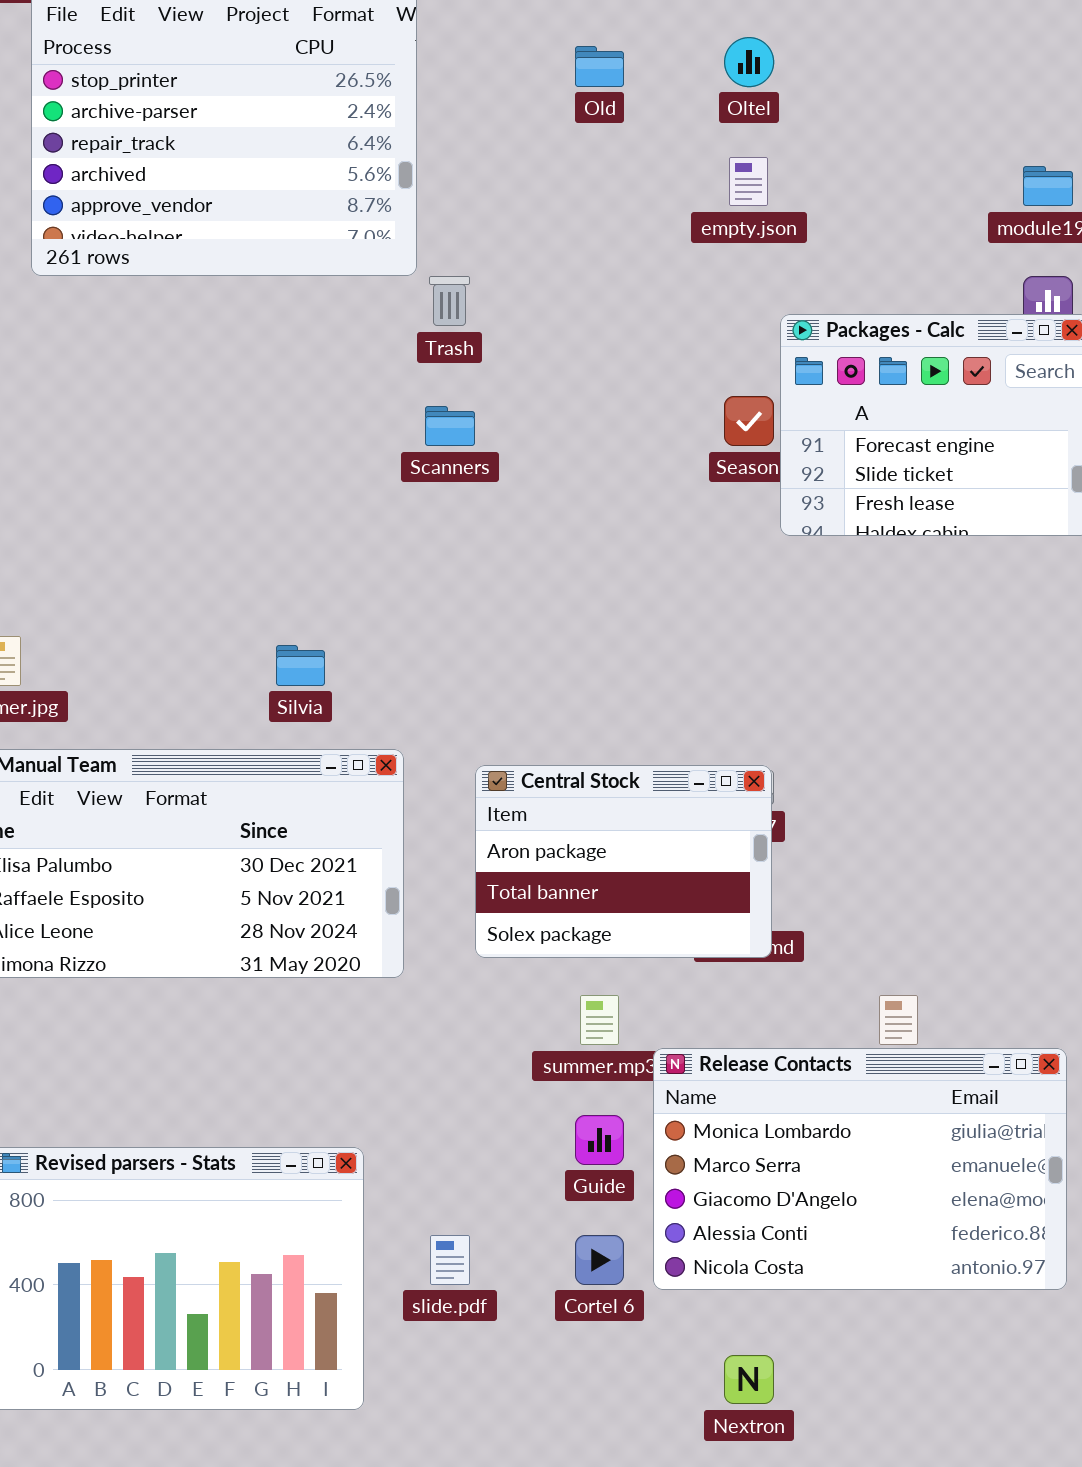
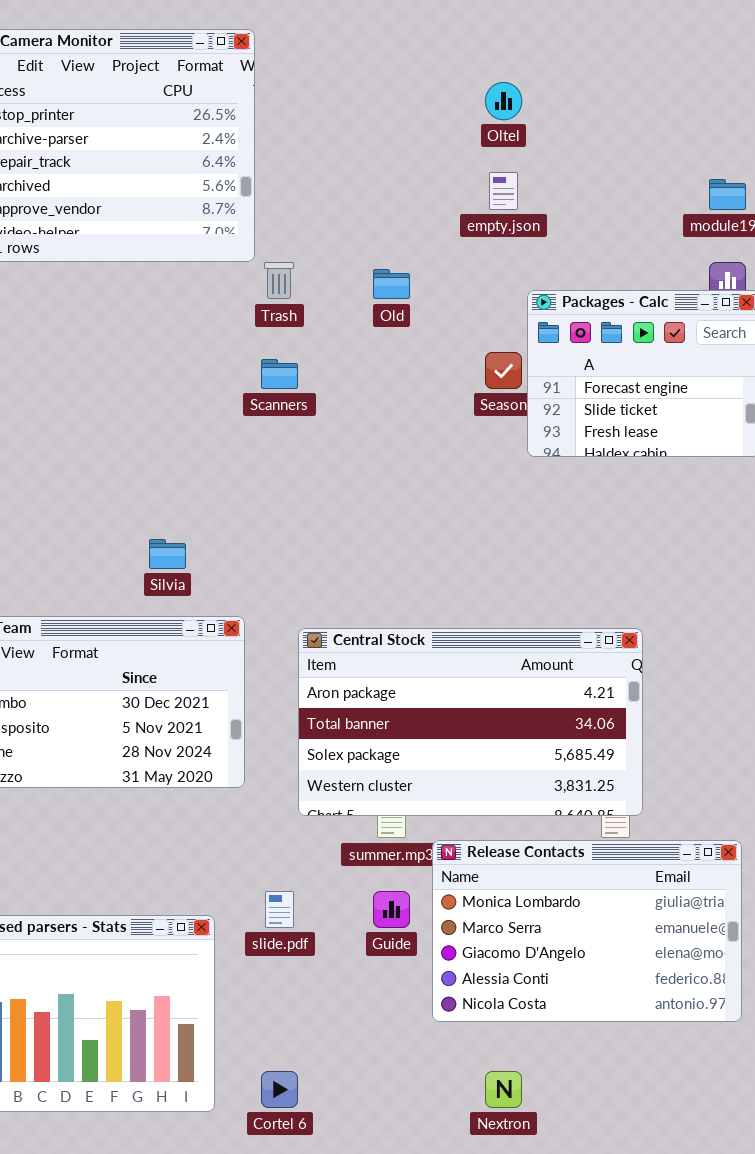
Old: [575,46,624,87] -> [373,269,410,299], moved
Central Stock: [475,765,772,958] -> [298,628,643,816], resized
slide.pdf: [430,1235,470,1285] -> [265,891,294,928], moved
Cortel 6: [575,1235,624,1285] -> [261,1071,298,1108], moved

